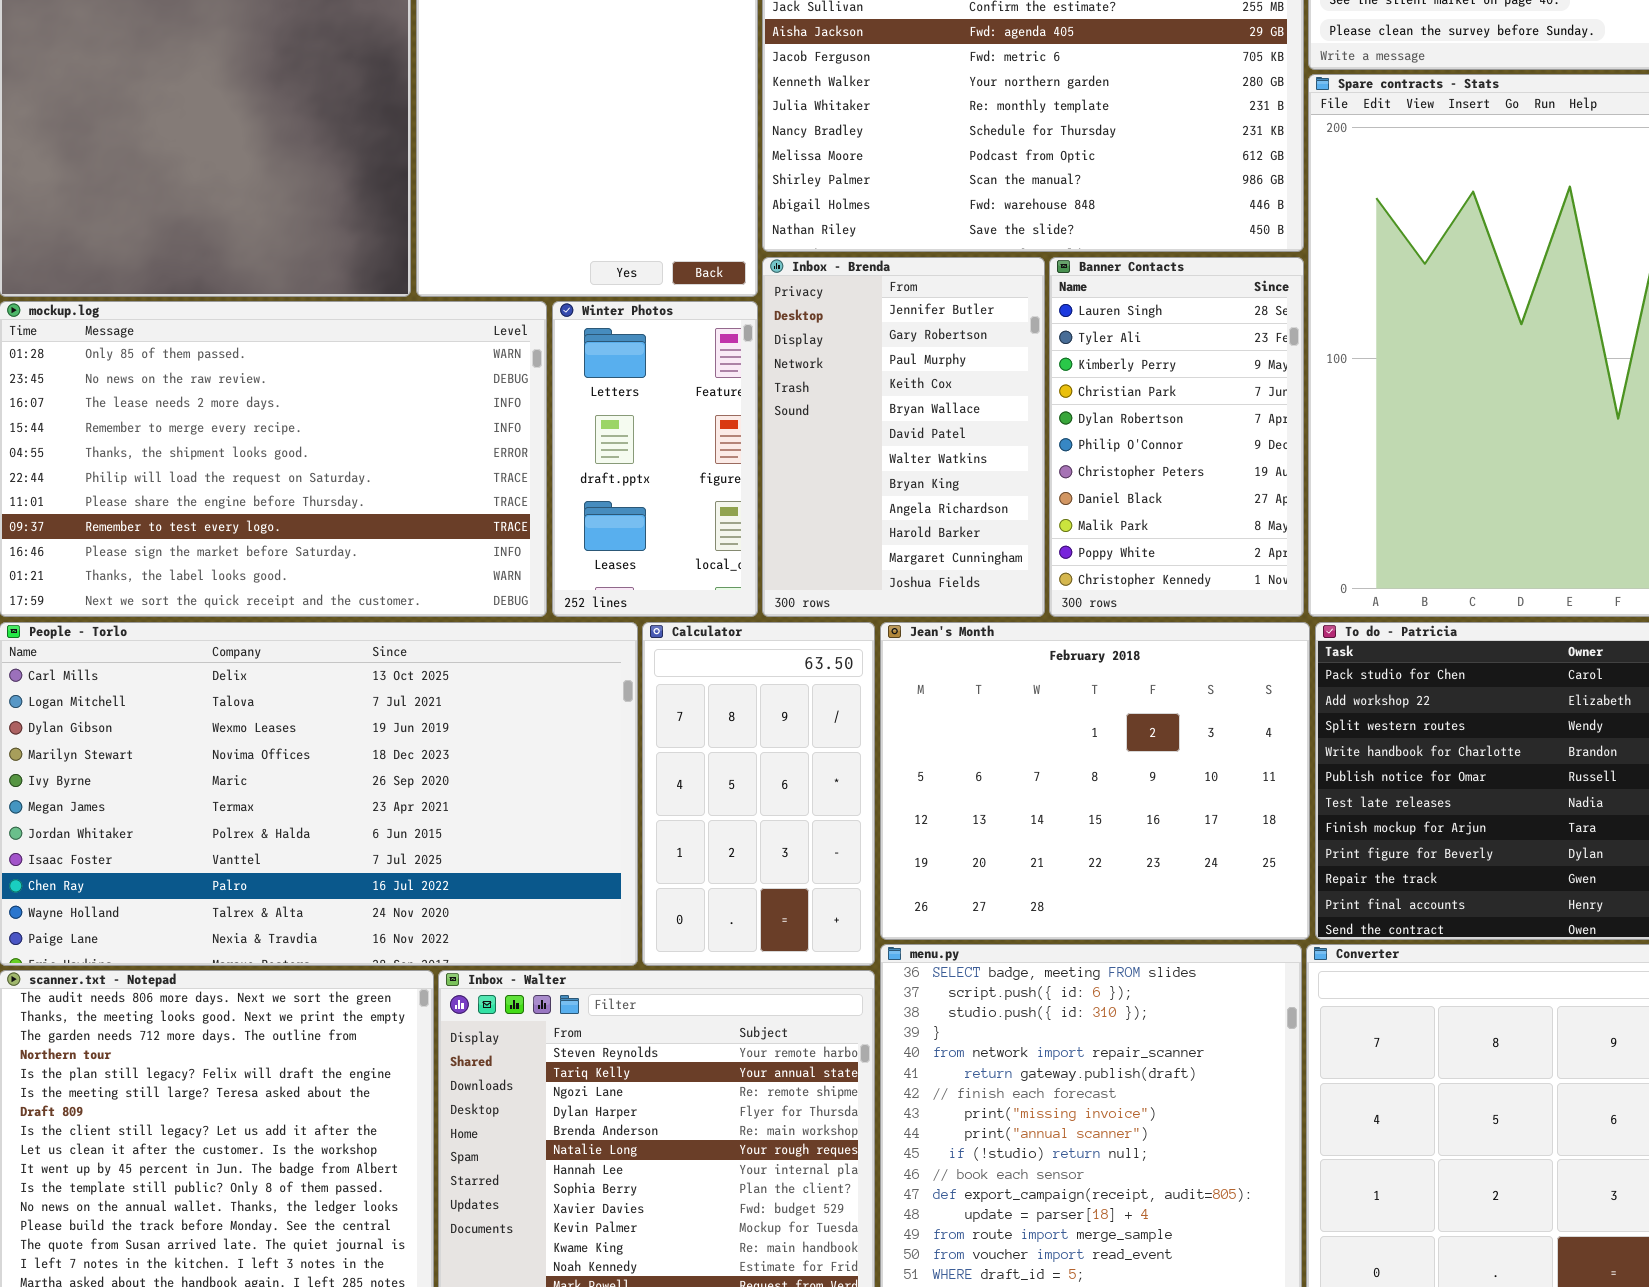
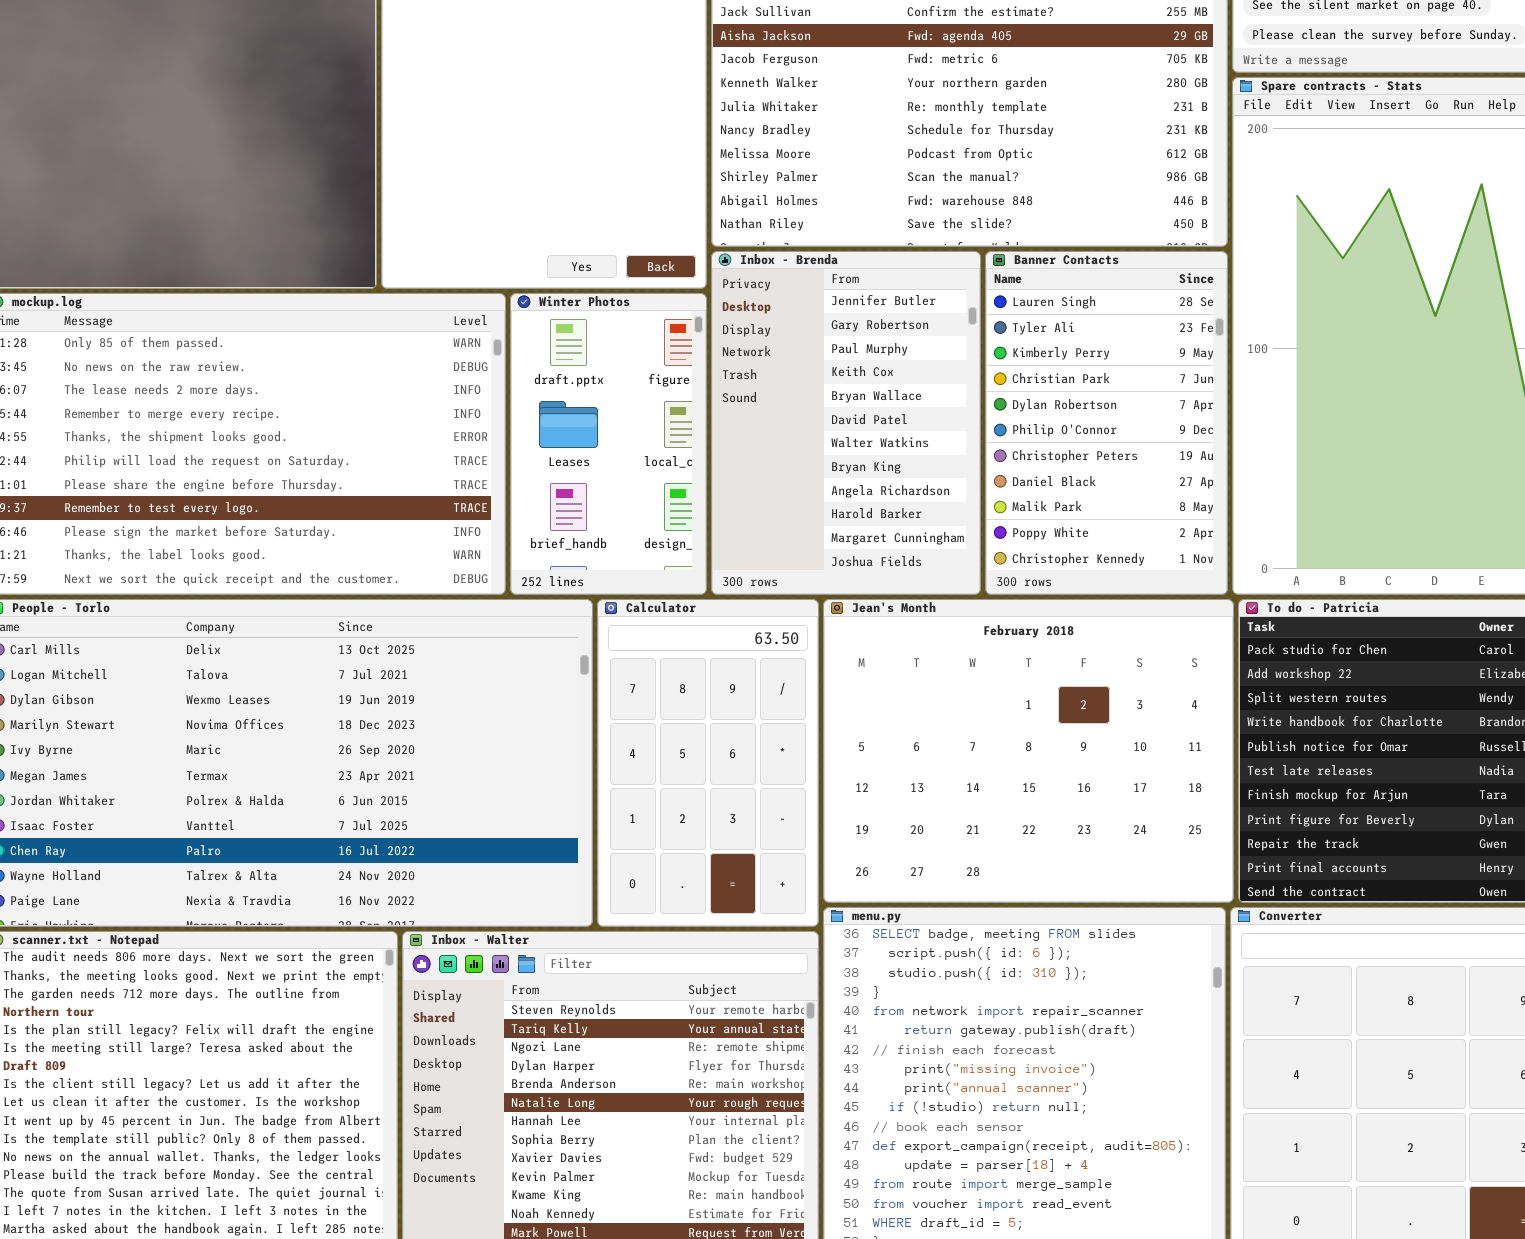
Winter Photos: [552,301,758,617] -> [510,293,707,595], scrolled down 1 row

